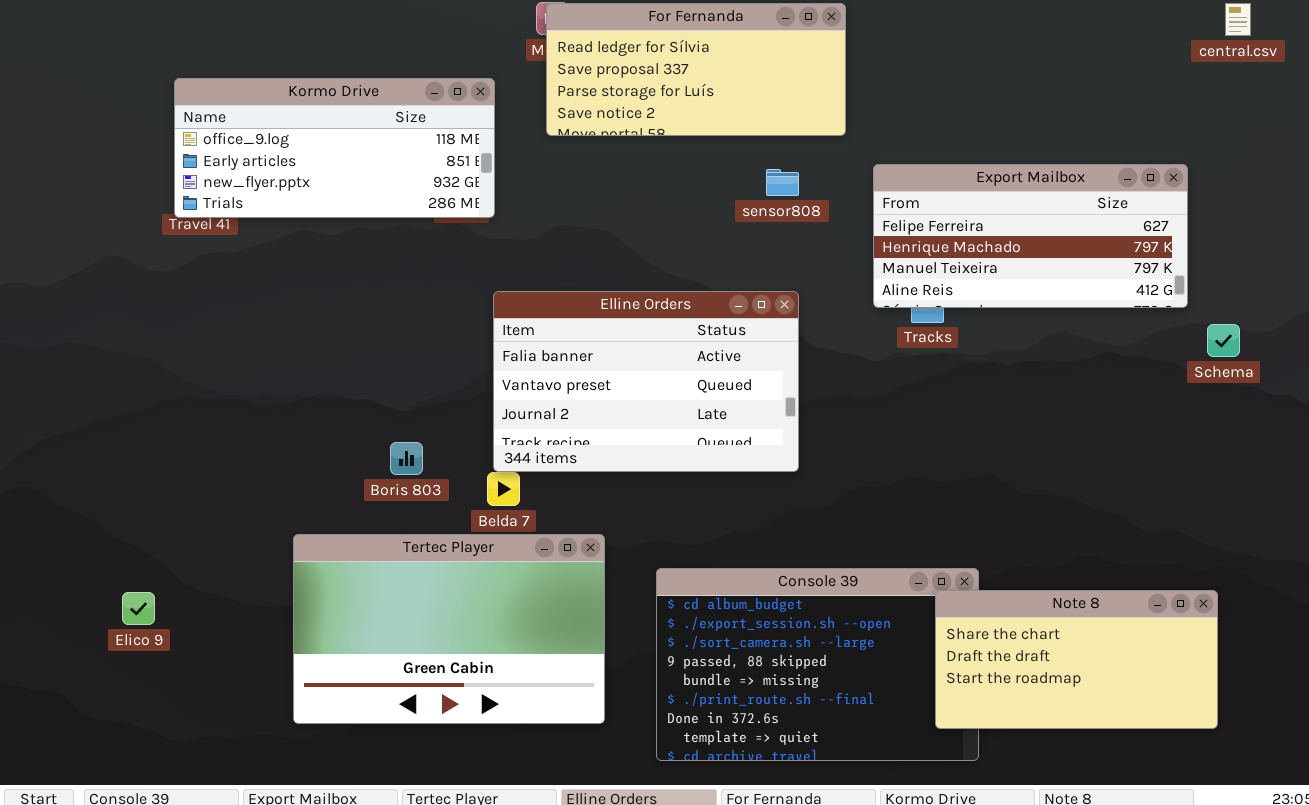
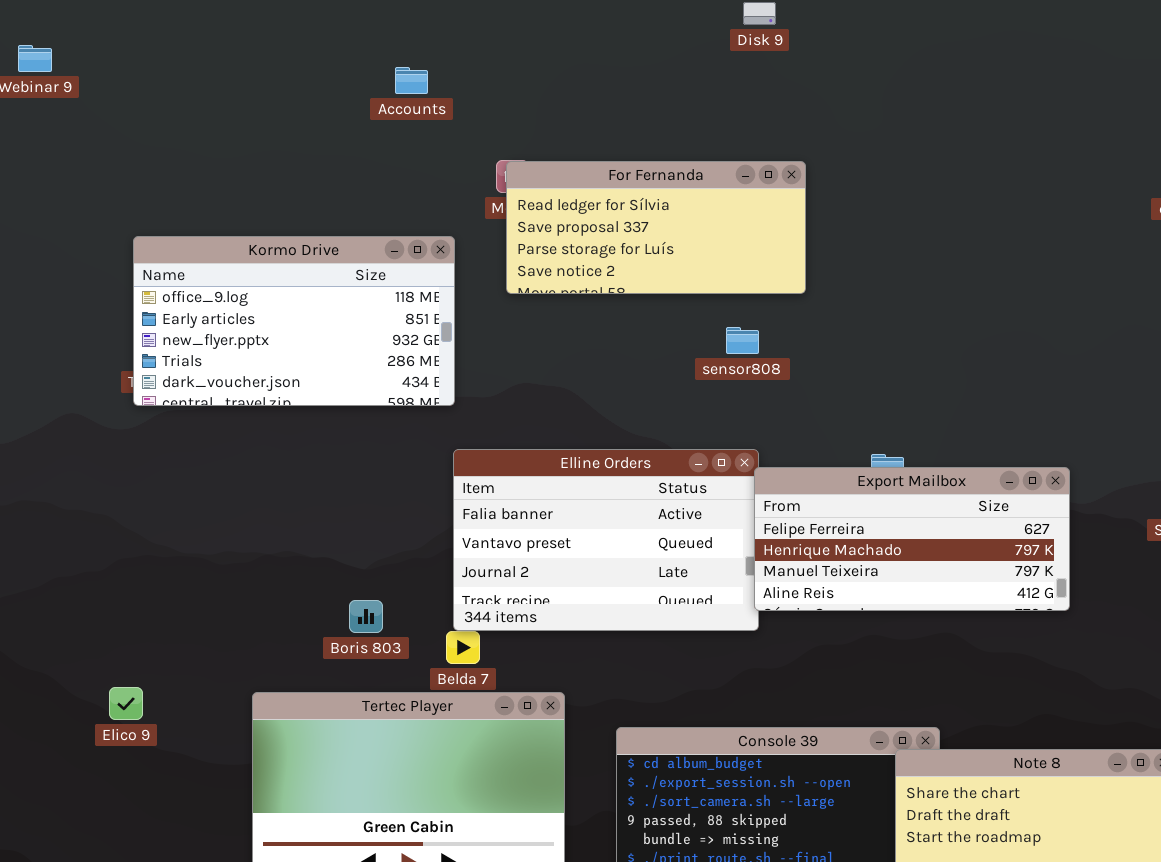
Kormo Drive: [174,78,495,218] -> [133,236,455,406], resized
Export Mailbox: [873,164,1188,308] -> [754,467,1070,611], moved
Elico 9: [122,592,155,625] -> [109,687,143,720], moved

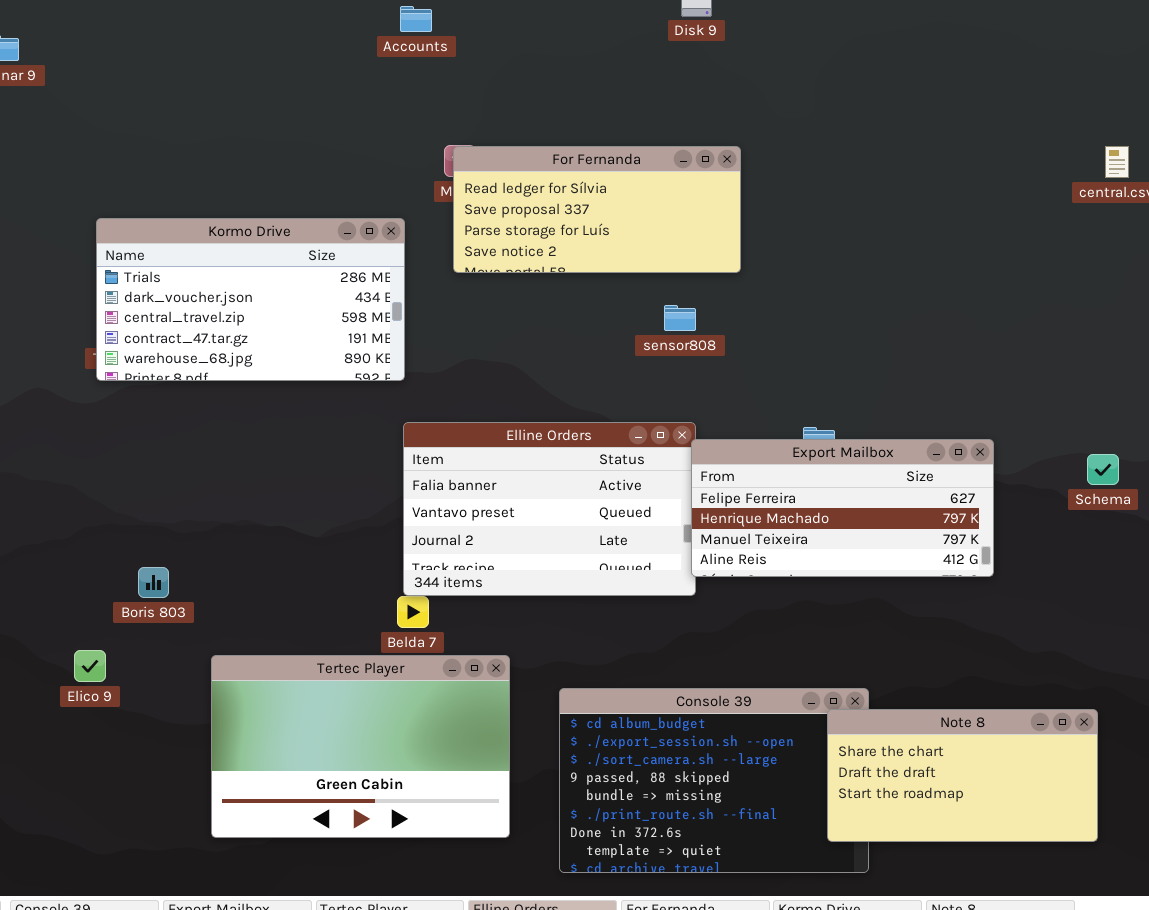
Accounts: [395,67,428,94] -> [400,6,432,32], moved
Kormo Drive: [133,236,455,406] -> [96,218,405,381], scrolled down 3 rows
Boris 803: [349,600,383,633] -> [138,567,169,598], moved

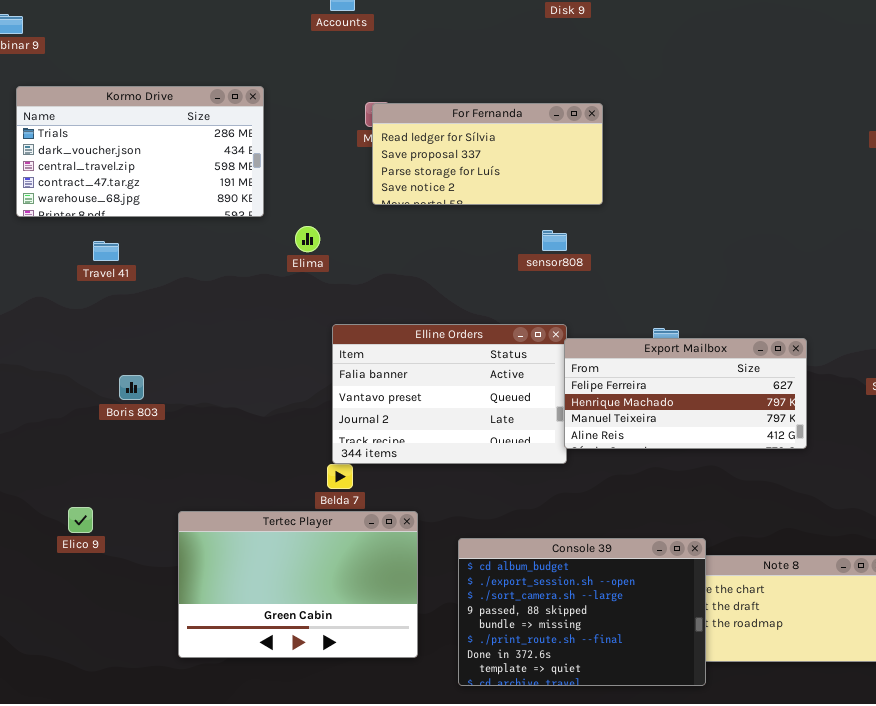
Kormo Drive: [96,218,405,381] -> [16,86,264,217], moved
Boris 803: [138,567,169,598] -> [119,375,144,400], moved
Console 39: [559,688,869,873] -> [458,538,706,686], raised

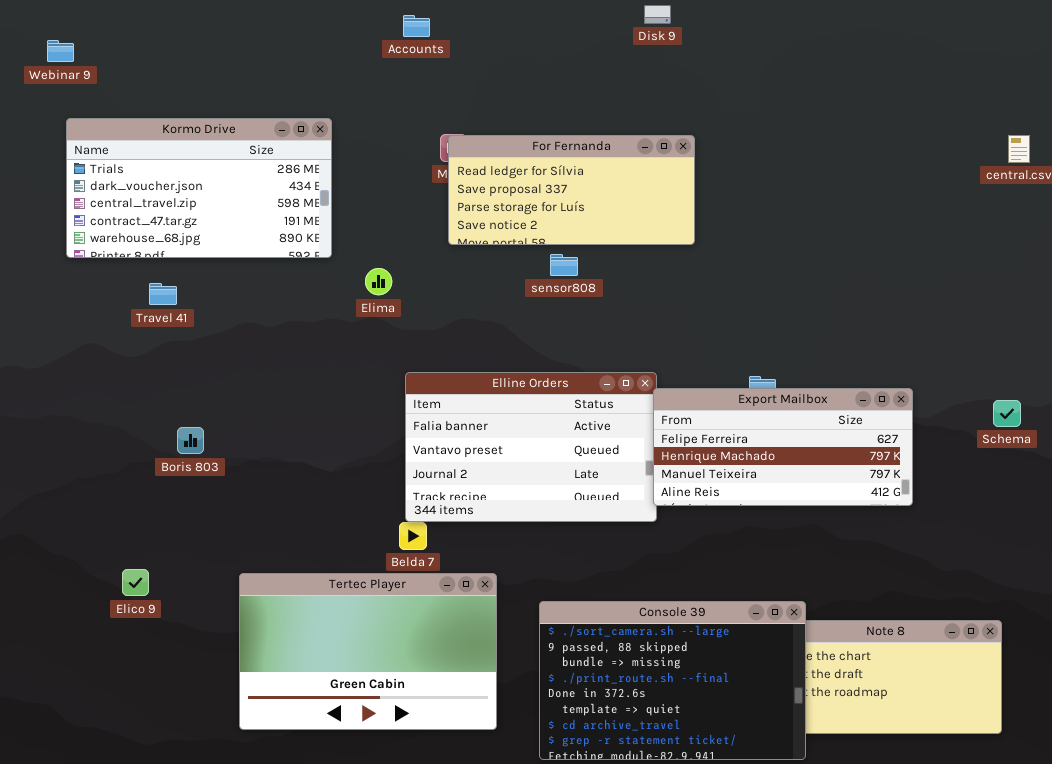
sensor808: [542,230,567,251] -> [550,254,578,276], moved
Console 39: [458,538,706,686] -> [539,601,806,760], scrolled down 2 rows

